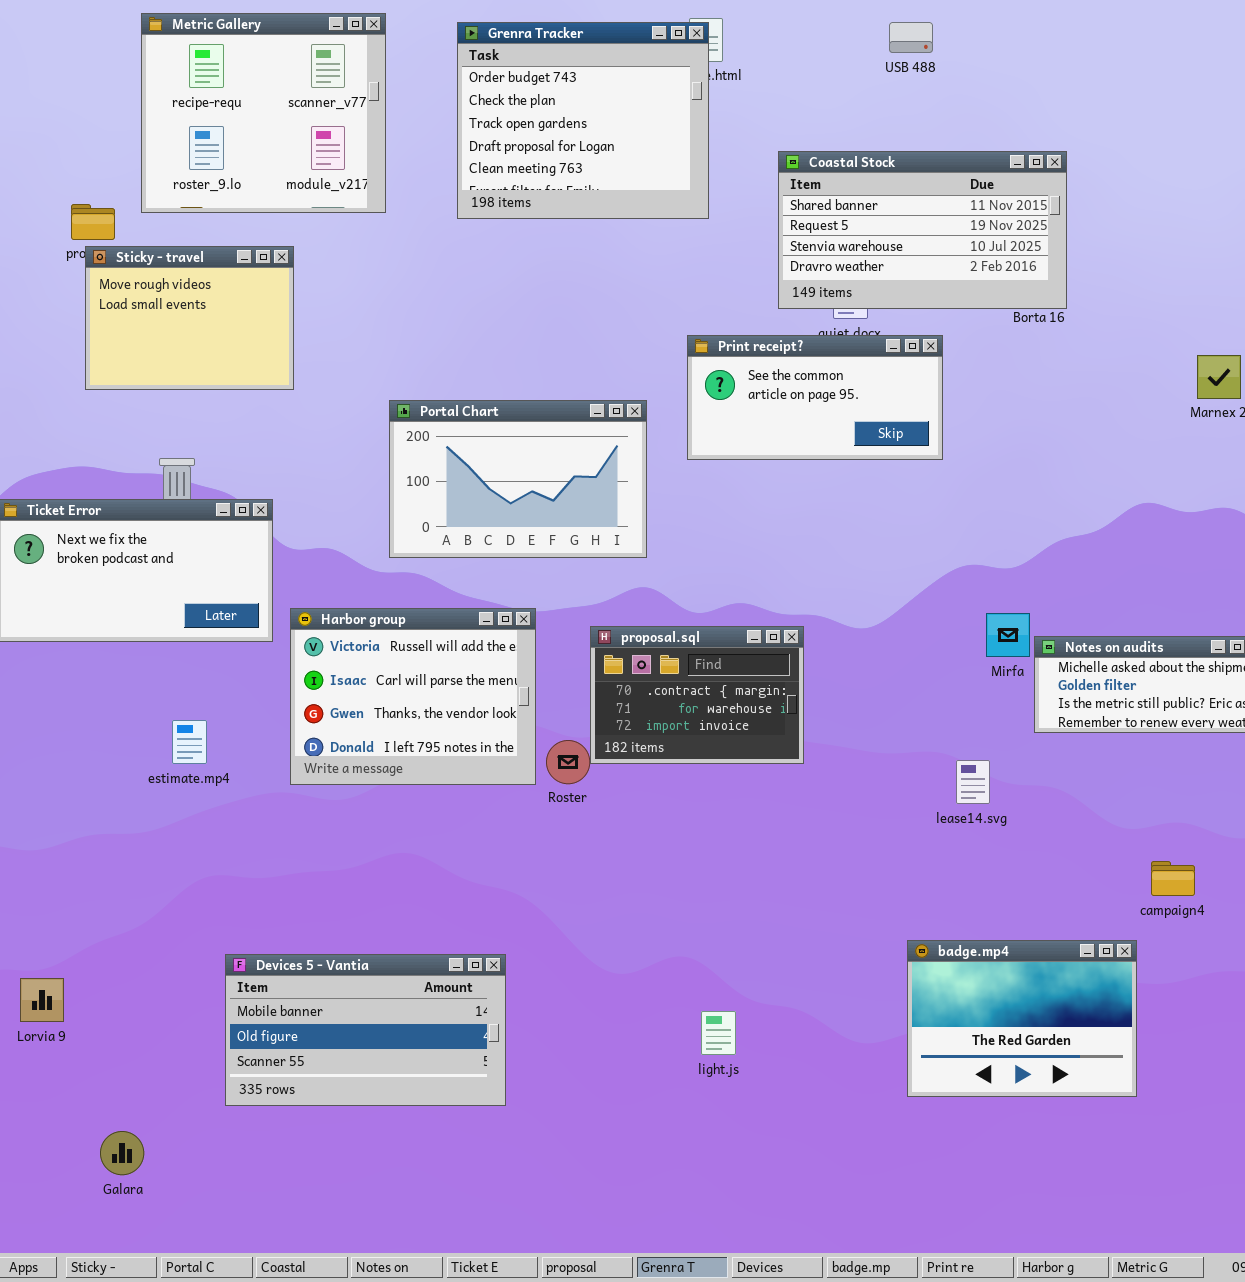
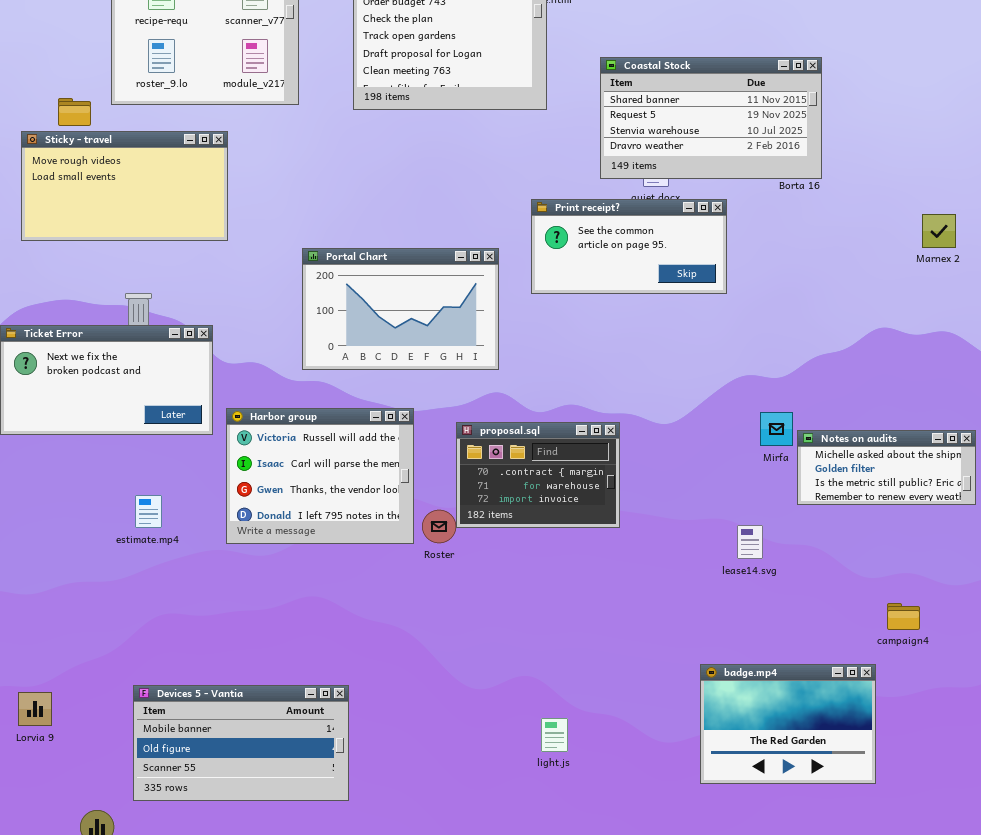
Sticky - travel: [85,246,294,390] -> [21,131,228,241], resized
Devices 5 - Vantia: [225,954,506,1106] -> [133,685,349,801], moved

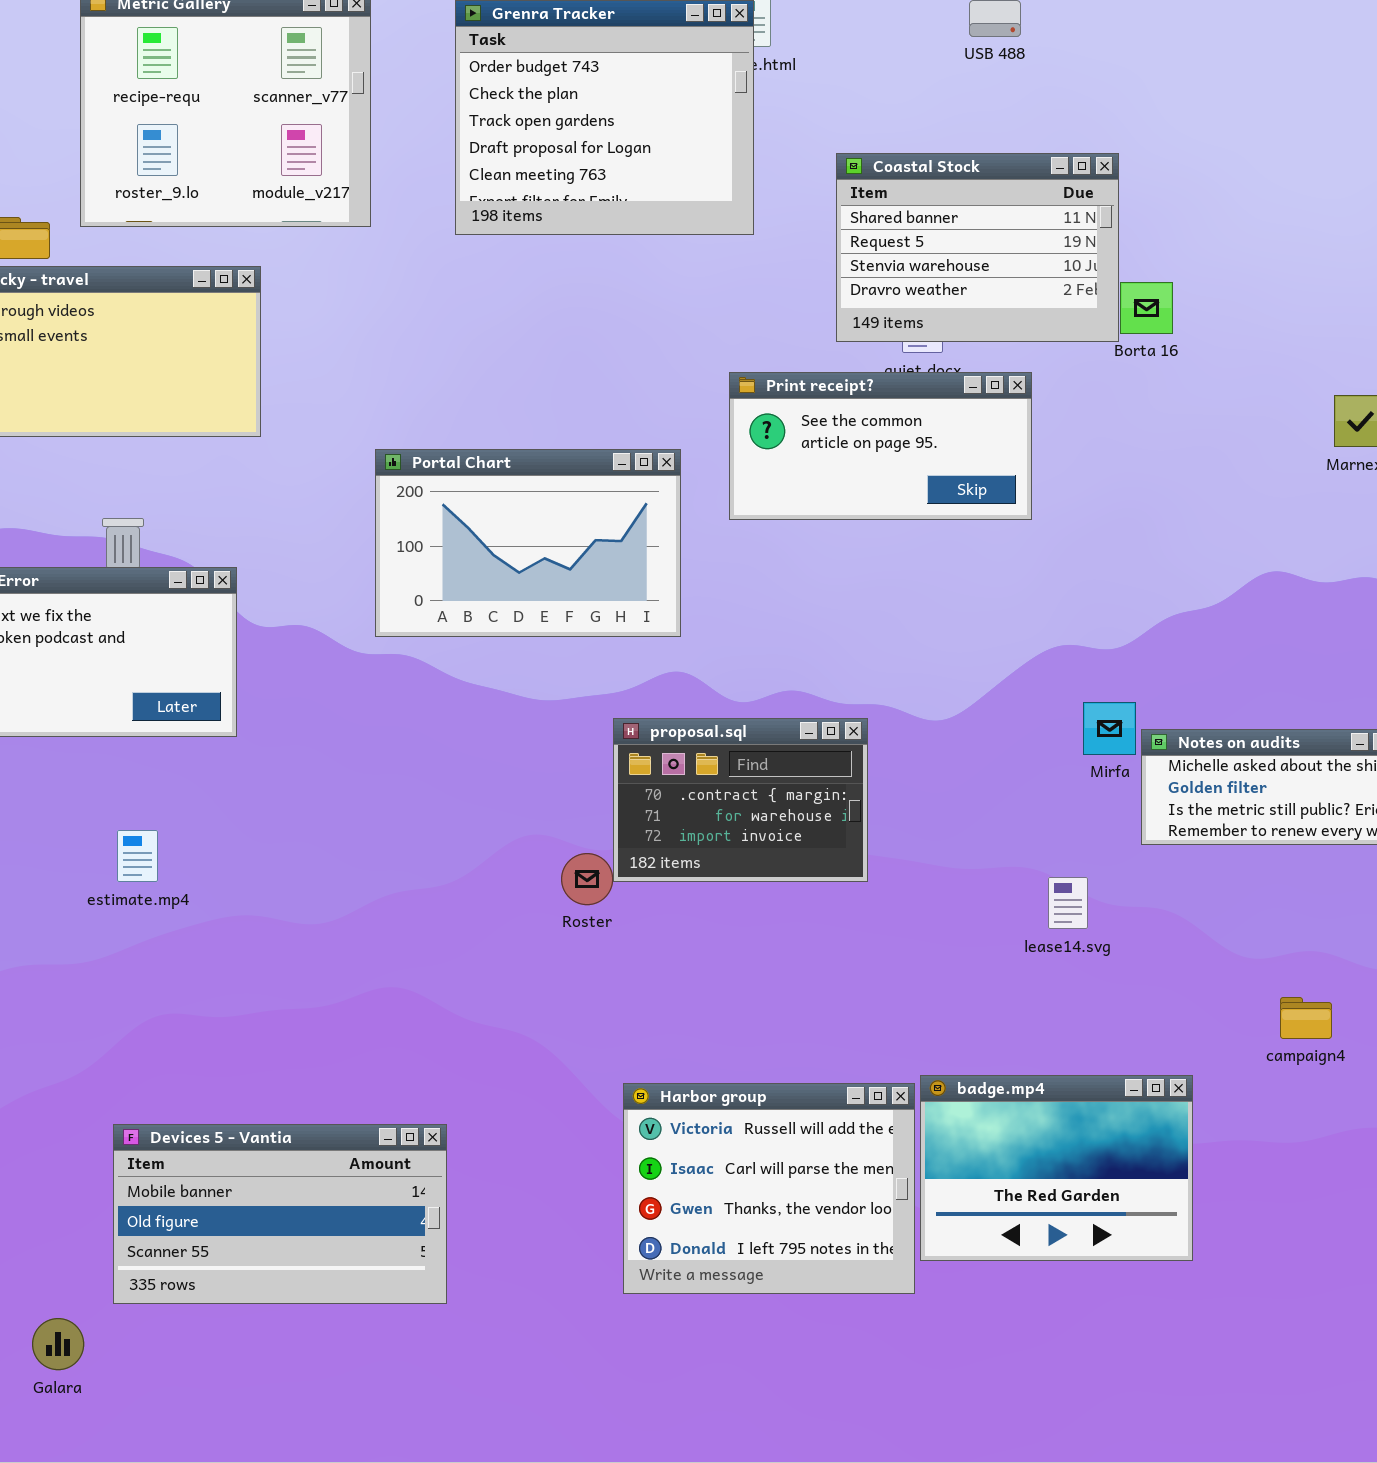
Coastal Stock: [600,57,822,179] -> [836,153,1119,342], resized
Harbor group: [226,408,414,544] -> [623,1083,915,1294], moved
badge.mp4: [700,664,876,784] -> [920,1075,1193,1261], moved

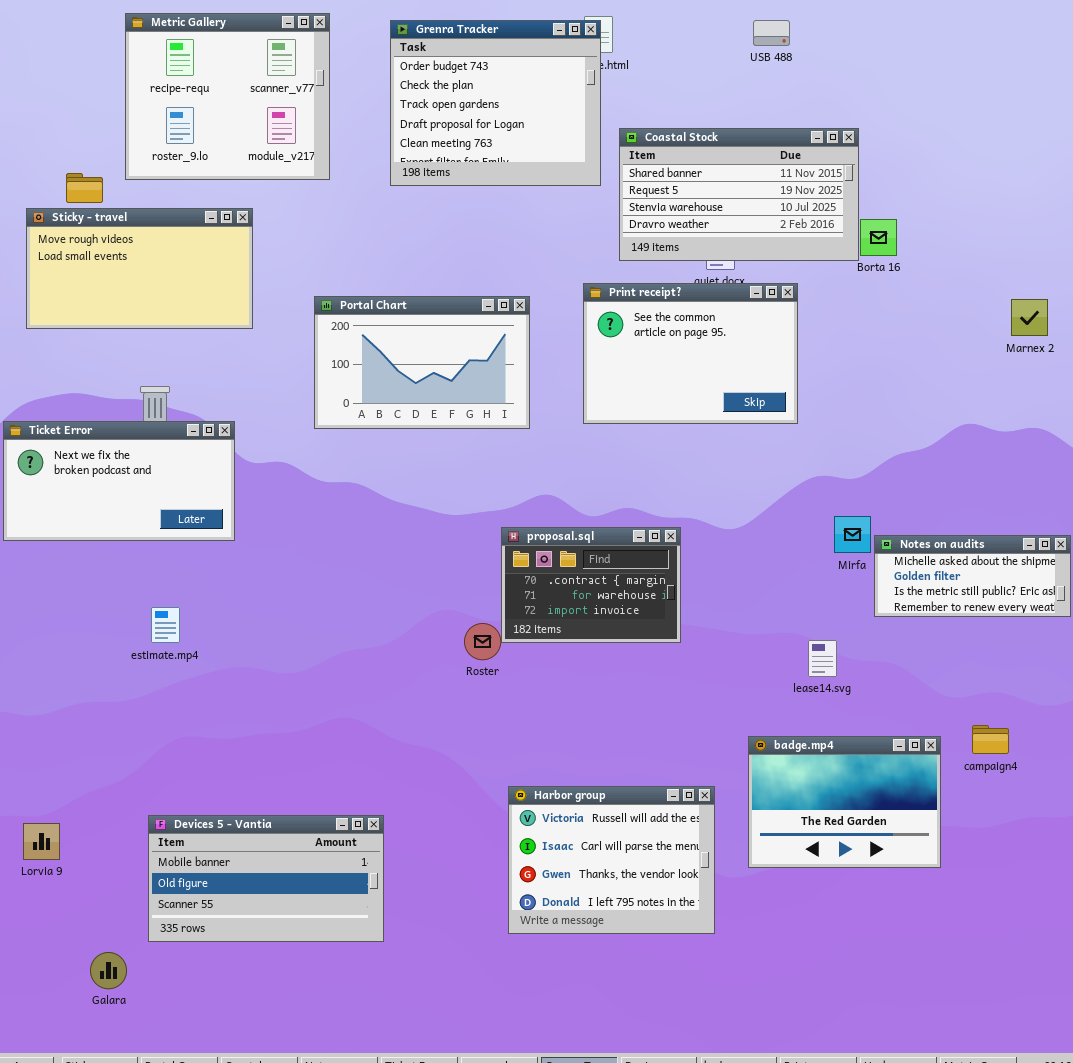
Coastal Stock: [836,153,1119,342] -> [619,128,859,261], resized
Print receipt?: [729,372,1032,520] -> [583,283,798,424], resized
Portal Chart: [375,449,681,637] -> [314,296,530,429], moved
badge.mp4: [920,1075,1193,1261] -> [748,736,941,868], moved

